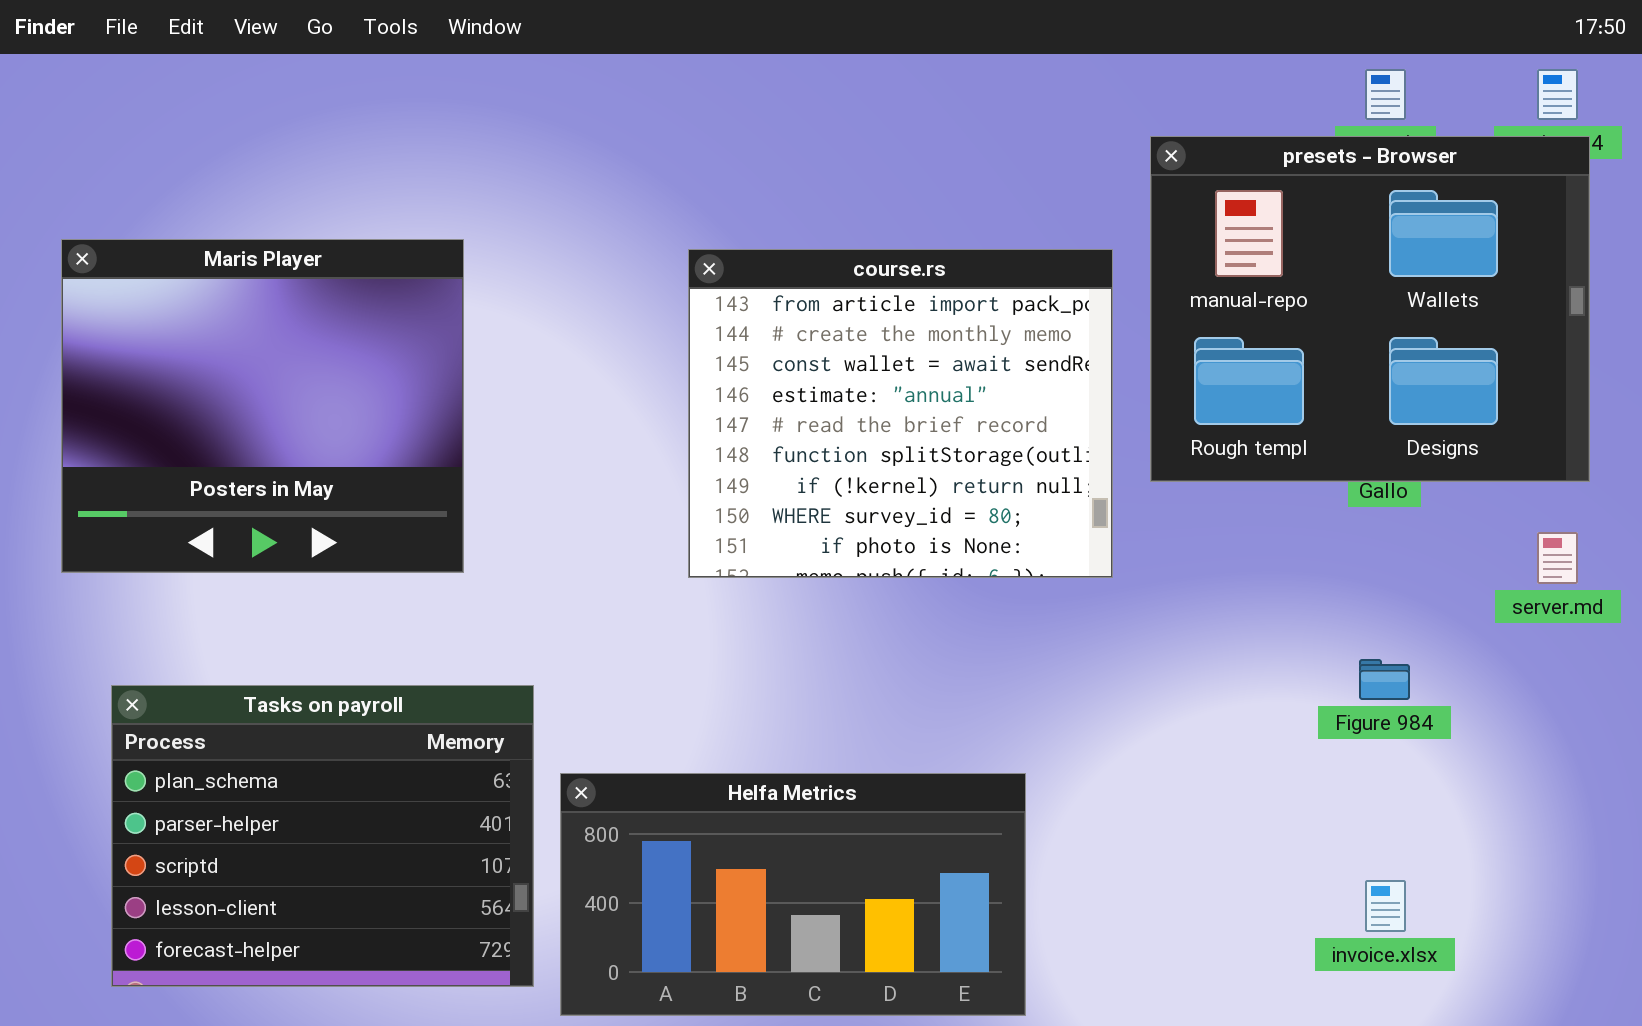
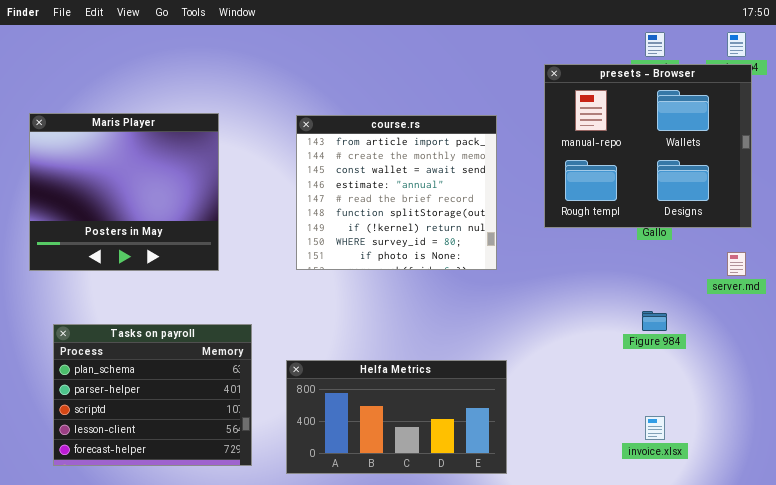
course.rs: [688,249,1113,578] -> [296,115,497,270], moved
Helfa Metrics: [560,773,1026,1016] -> [286,360,507,474], moved

